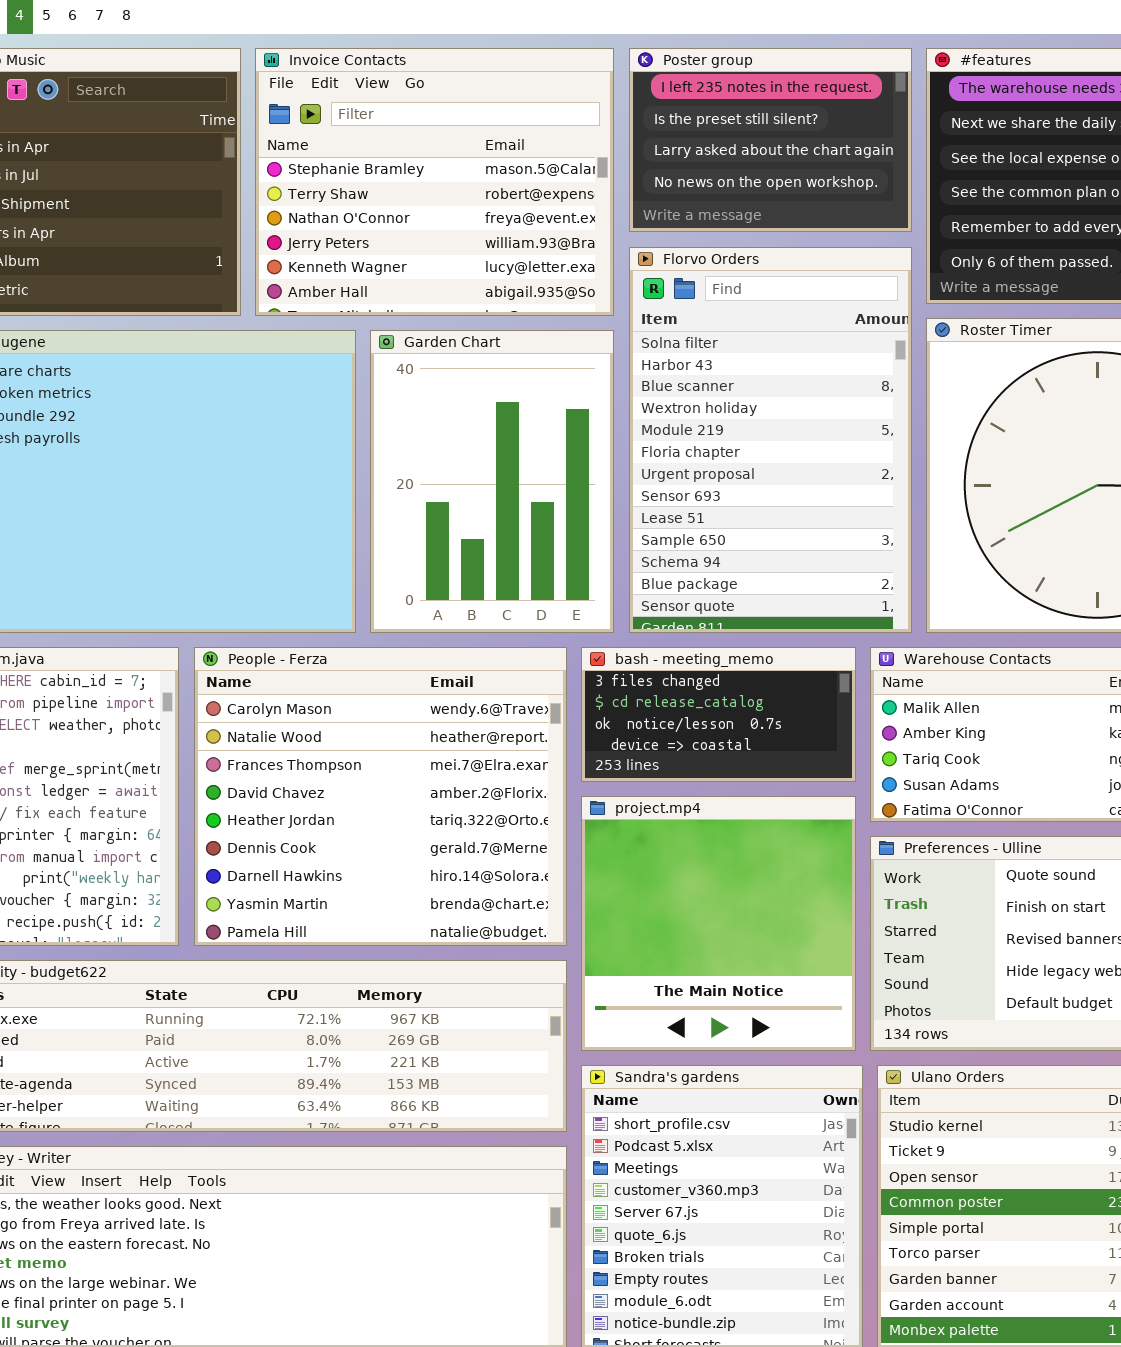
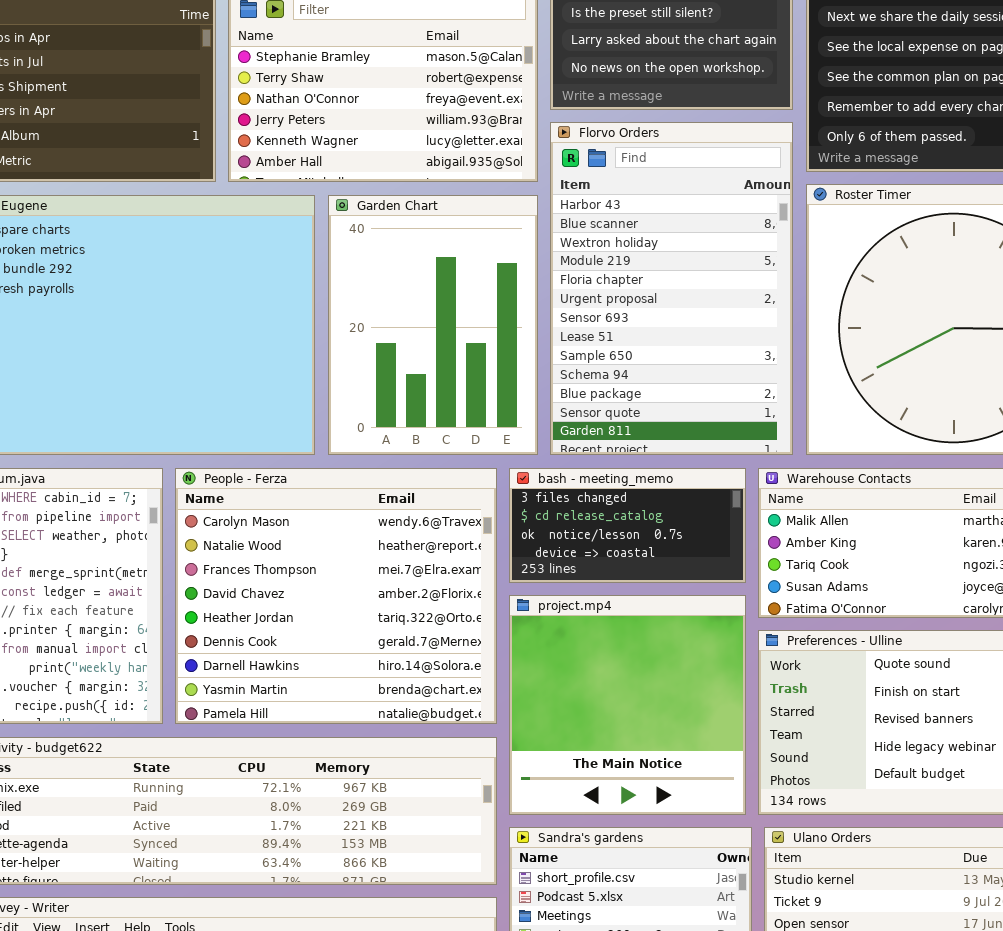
Florvo Orders: [629,247,912,633] -> [550,122,793,455], scrolled down 1 row

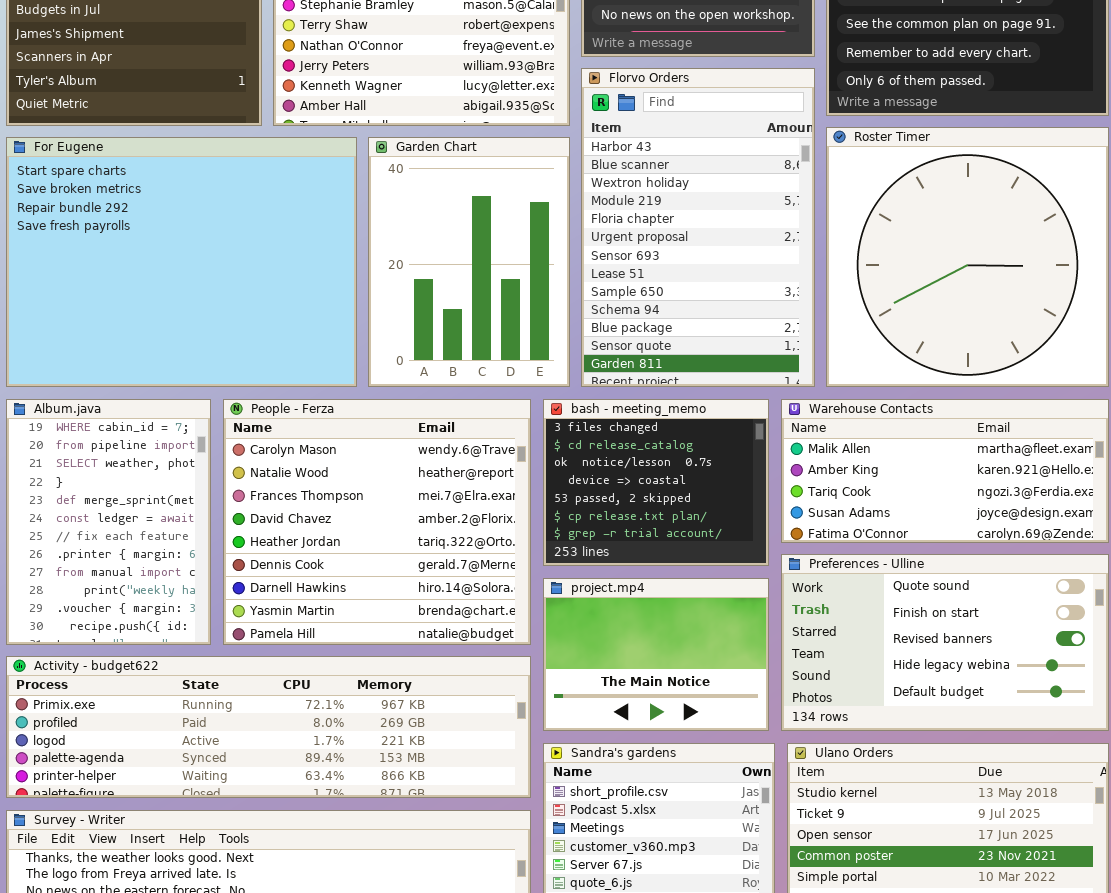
bash - meeting_memo: [509,468,746,583] -> [543,399,769,566], resized
project.mp4: [509,595,746,815] -> [543,578,769,731], resized

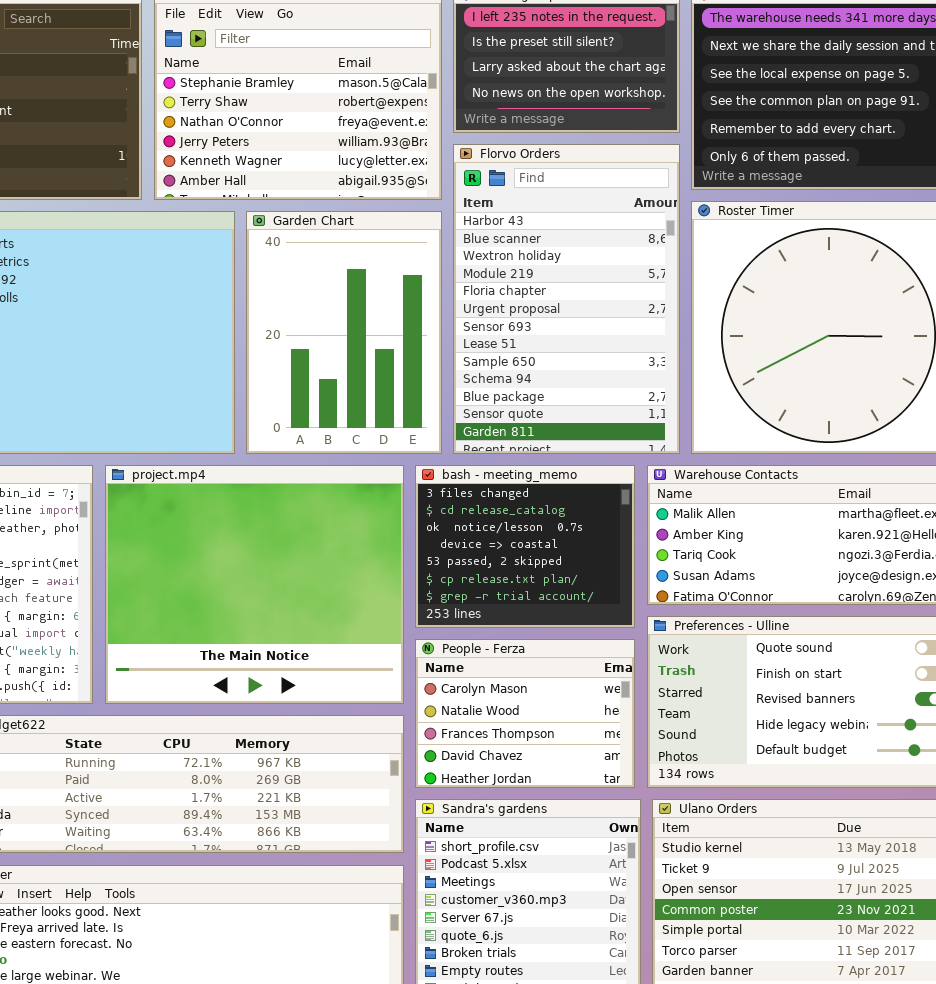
People - Ferza: [223,399,531,645] -> [415,639,635,788], moved, resized
project.mp4: [543,578,769,731] -> [105,465,404,704], moved, resized

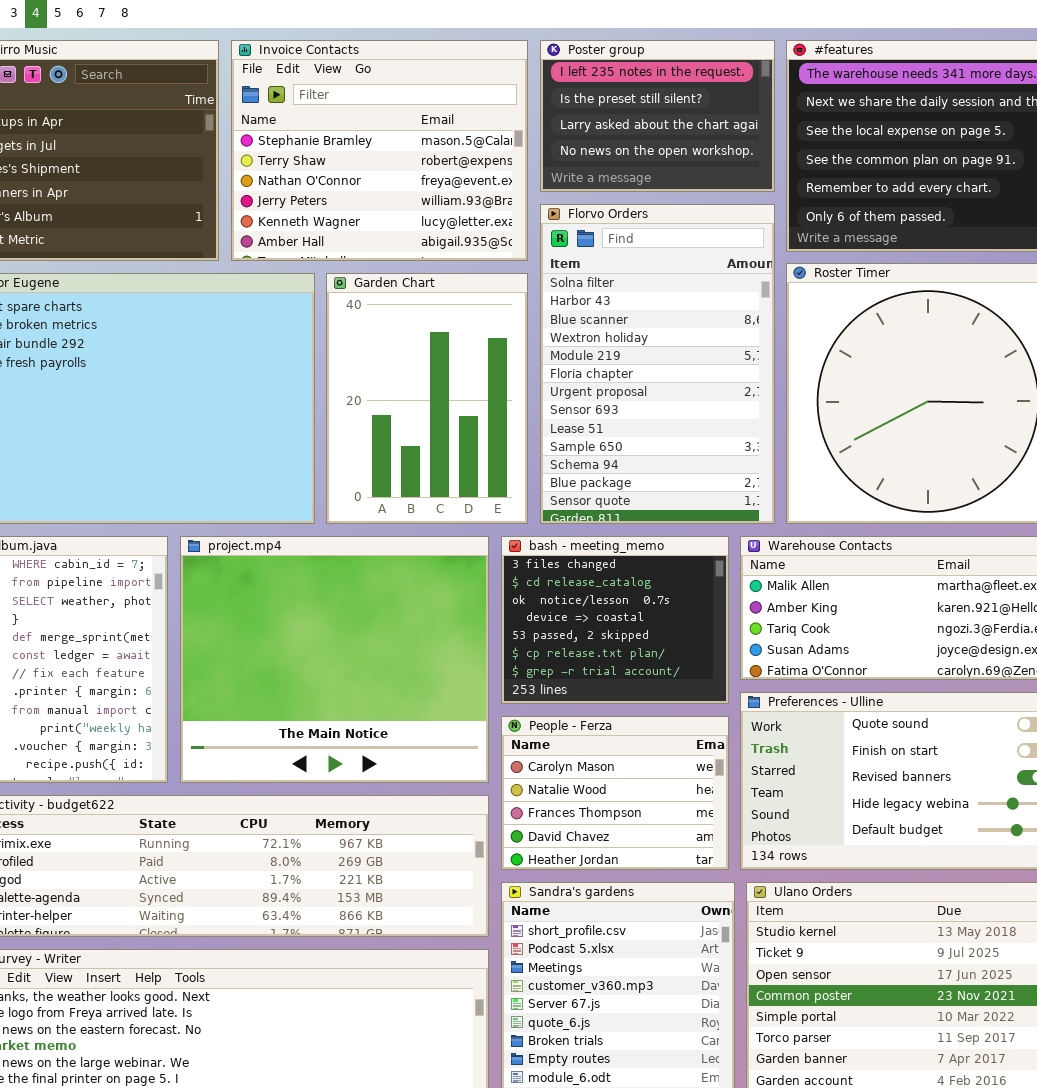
Florvo Orders: [453,144,680,454] -> [540,204,775,524], scrolled up 1 row

